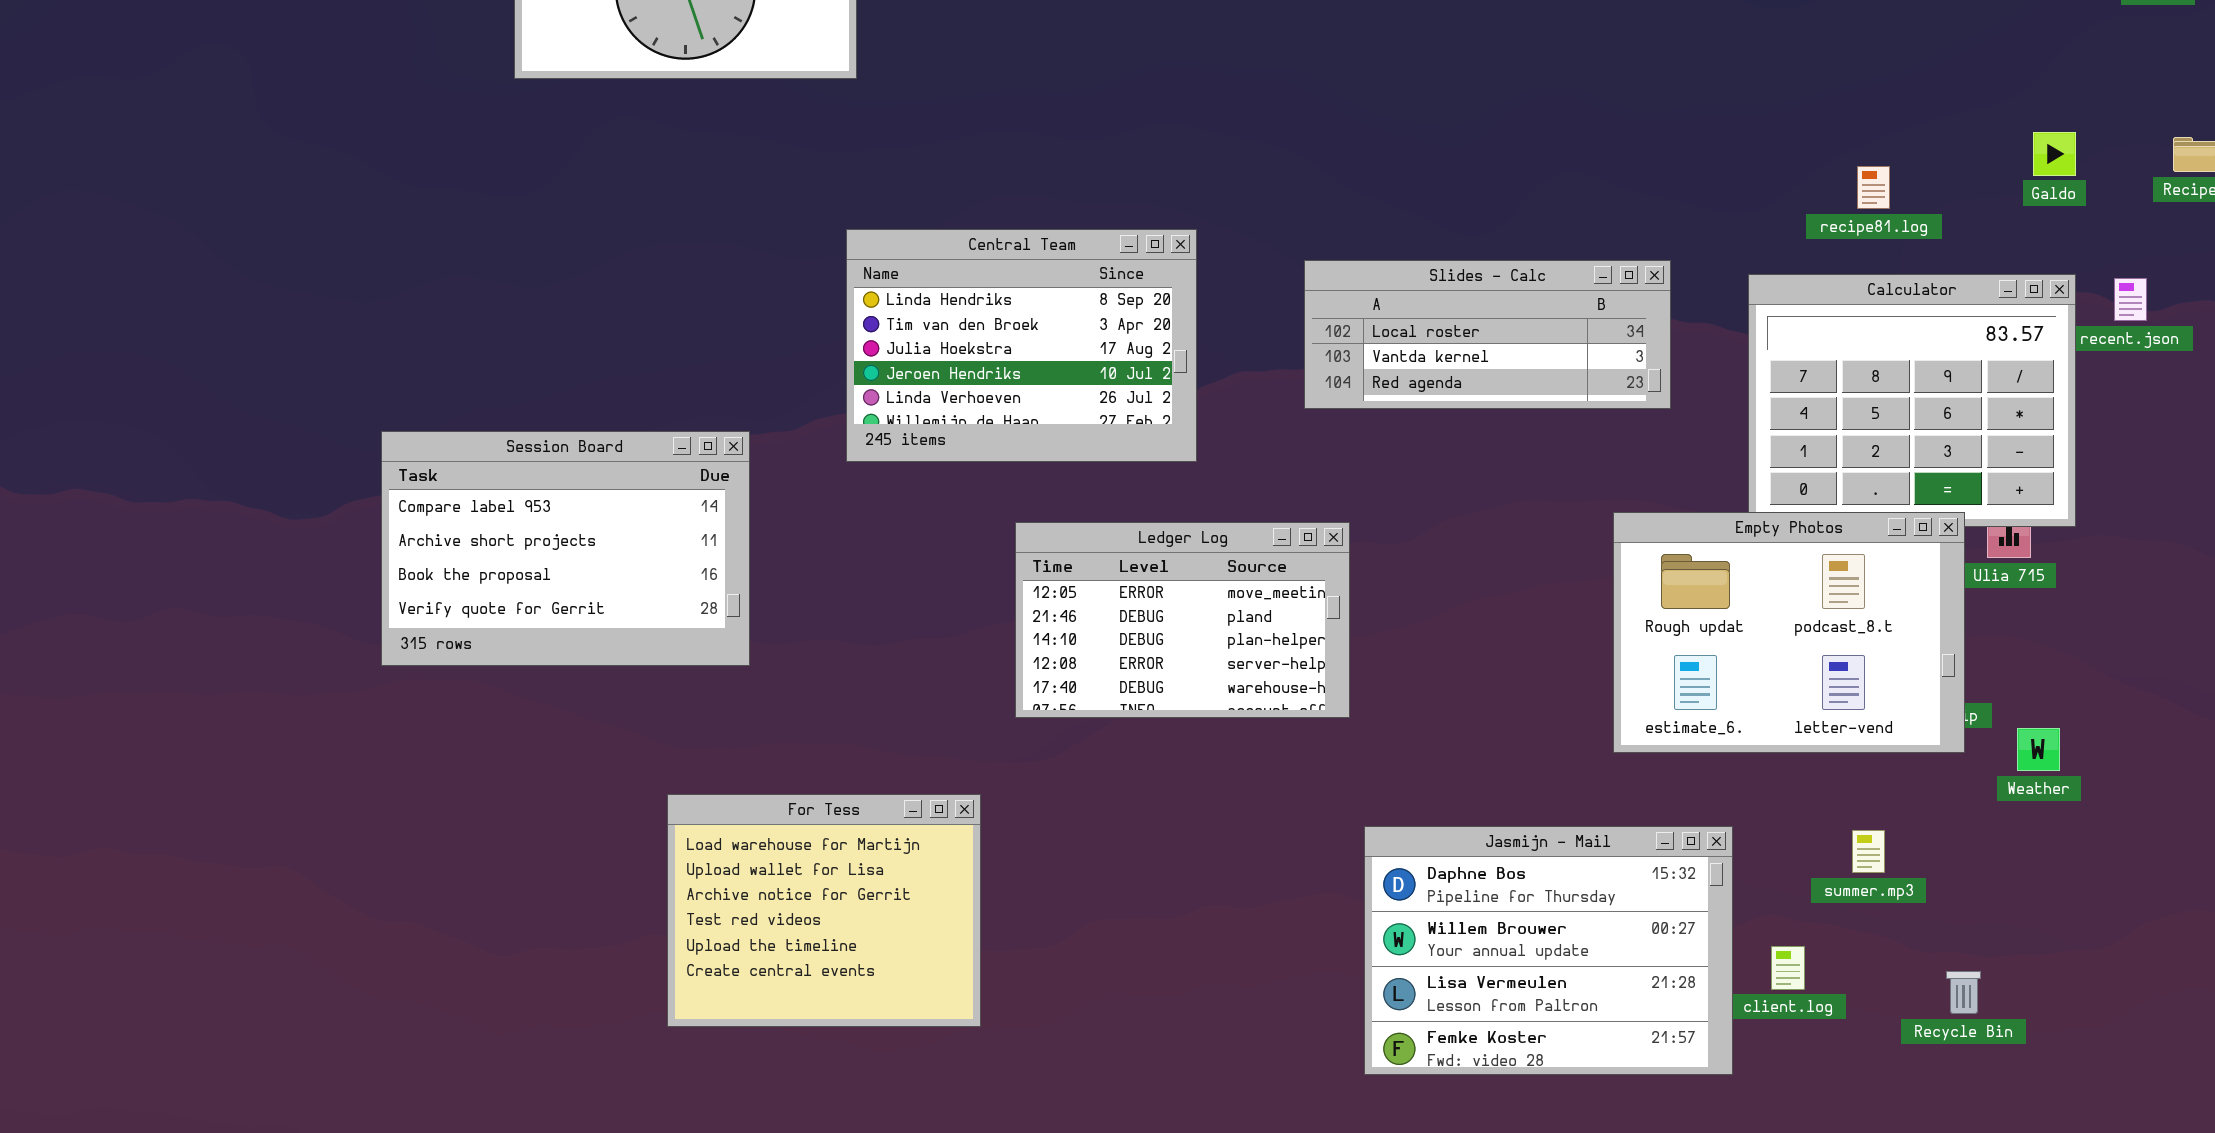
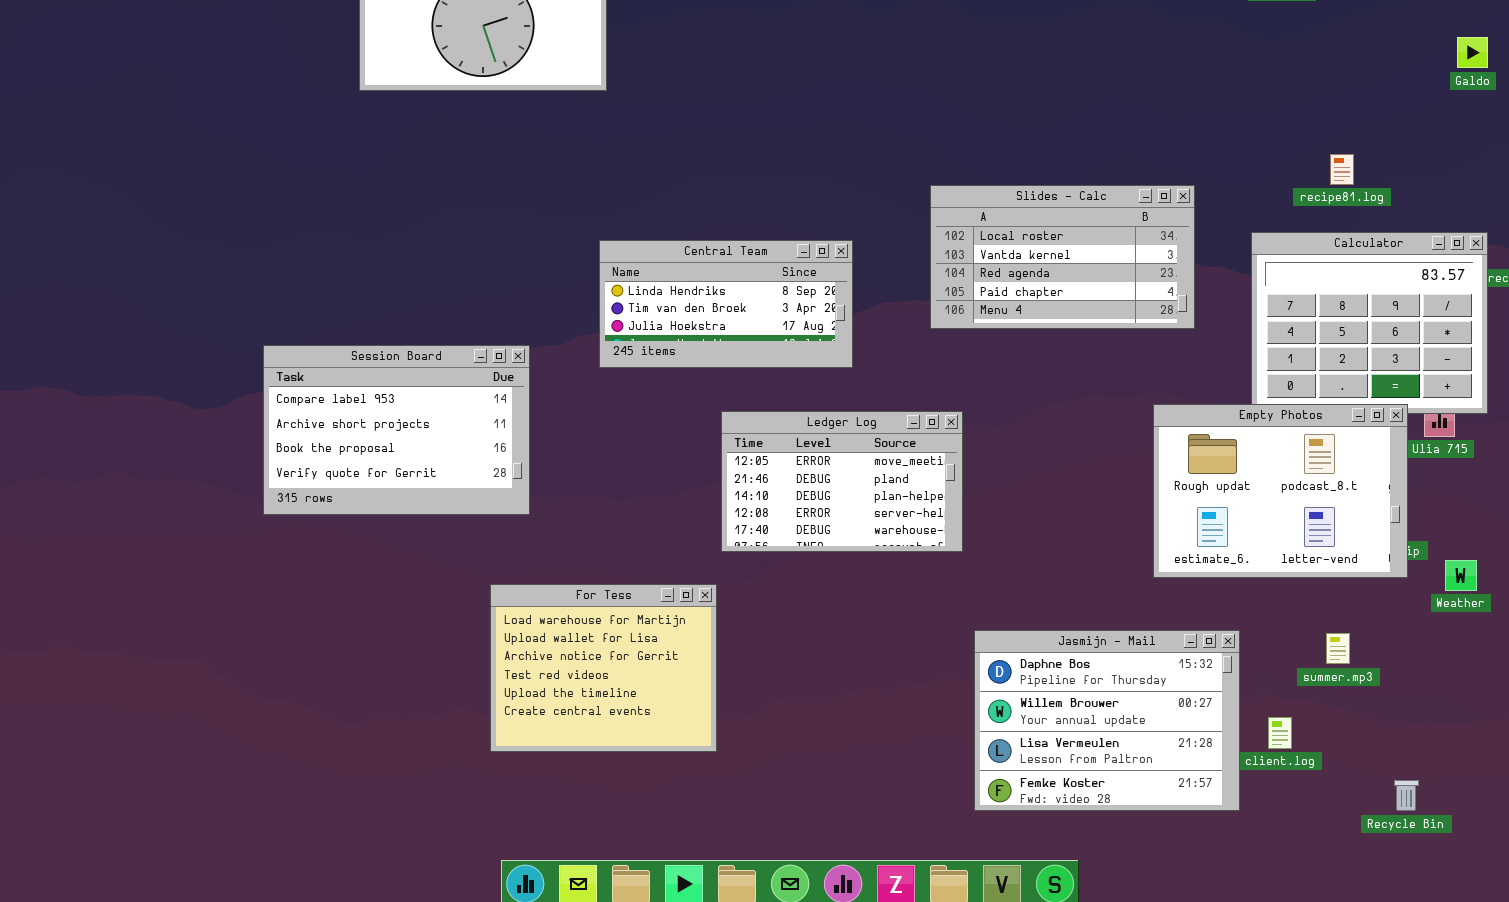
Galdo: [2033,132,2076,176] -> [1457,37,1488,68], moved
Central Team: [846,229,1197,462] -> [599,240,853,368], resized
Slides - Calc: [1304,260,1671,409] -> [930,185,1195,329], resized
For Tess: [667,794,981,1027] -> [490,584,717,752], moved
Recycle Bin: [1946,971,1981,1014] -> [1394,780,1419,811], moved

